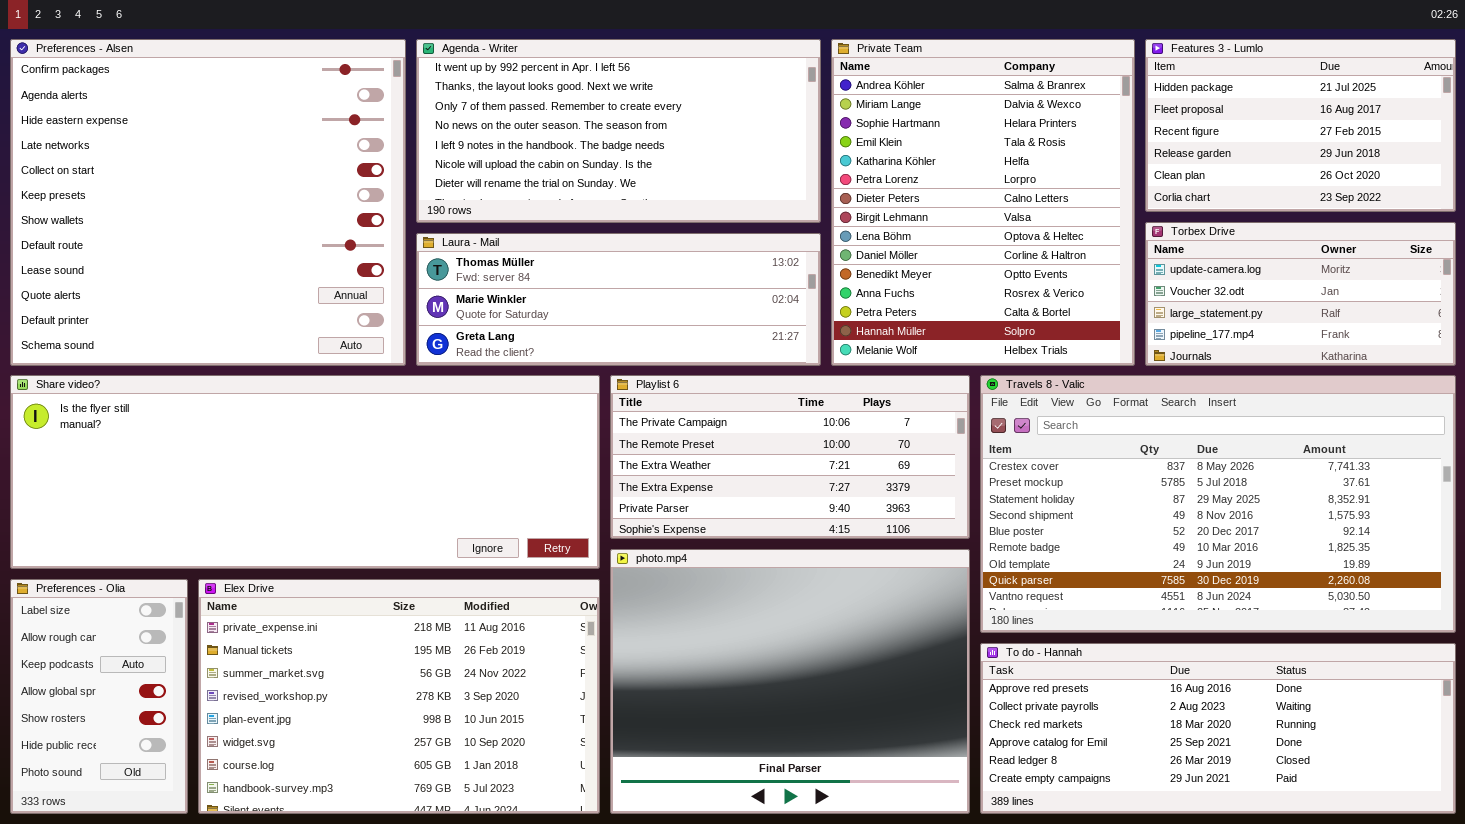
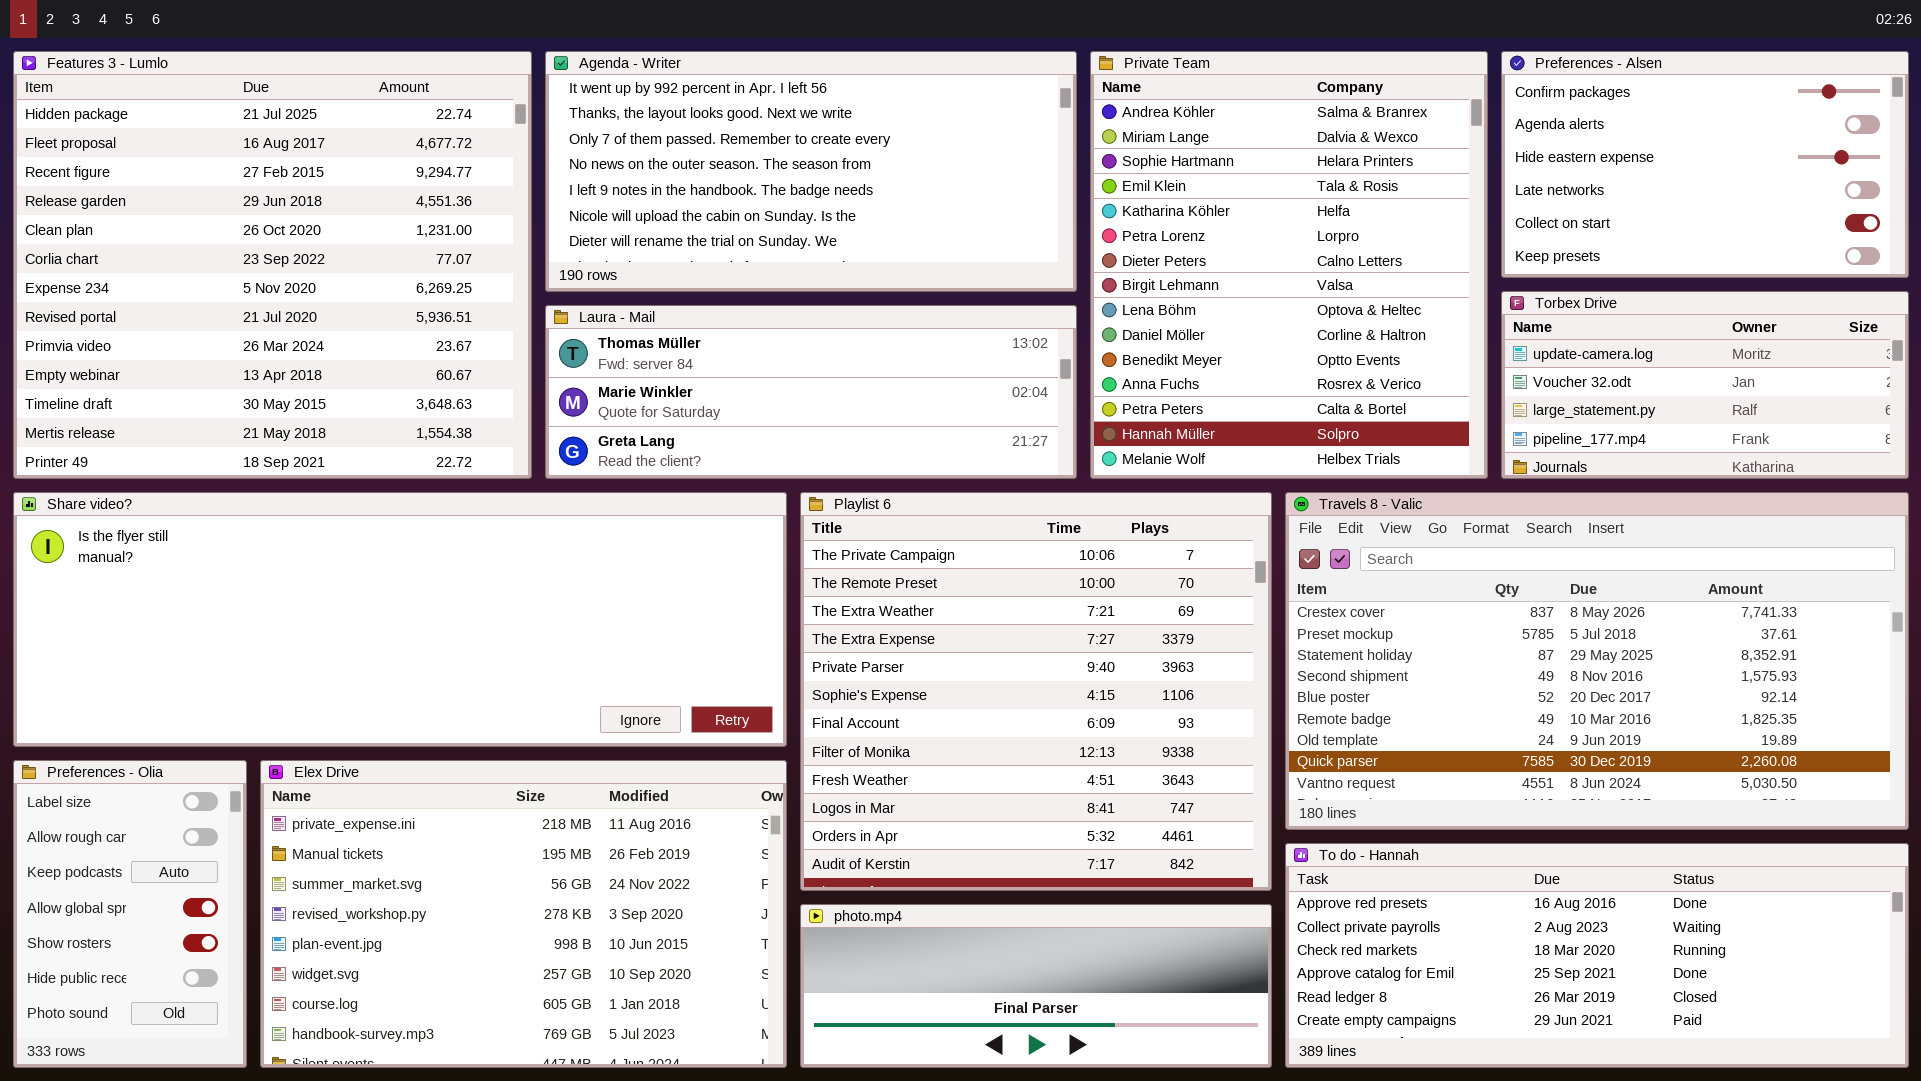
Preferences - Alsen: [10,39,406,366] -> [1501,51,1909,278], moved, resized
Features 3 - Lumlo: [1145,39,1456,212] -> [13,51,532,479], moved, resized
Playlist 6: [610,375,970,539] -> [800,492,1272,891], resized
photo.mp4: [610,549,970,814] -> [800,904,1272,1068], resized

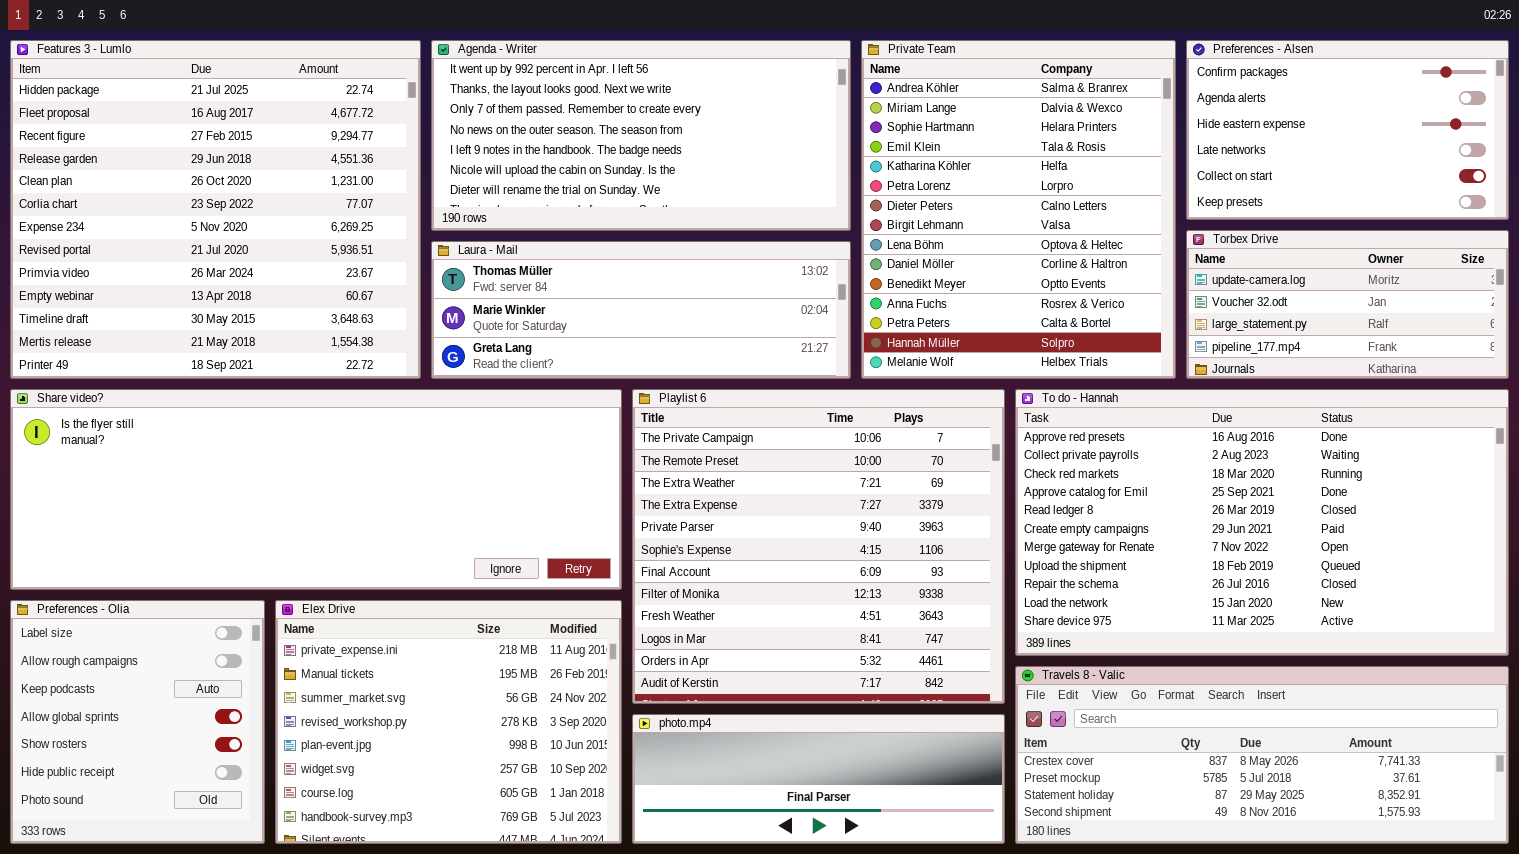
Travels 8 - Valic: [1285,492,1909,830] -> [1015,666,1509,844], moved, resized
Preferences - Olia: [13,760,247,1068] -> [10,600,265,844], resized
Elex Drive: [260,760,787,1068] -> [275,600,622,844], resized
To do - Hannah: [1285,843,1909,1068] -> [1015,389,1509,656], moved, resized

